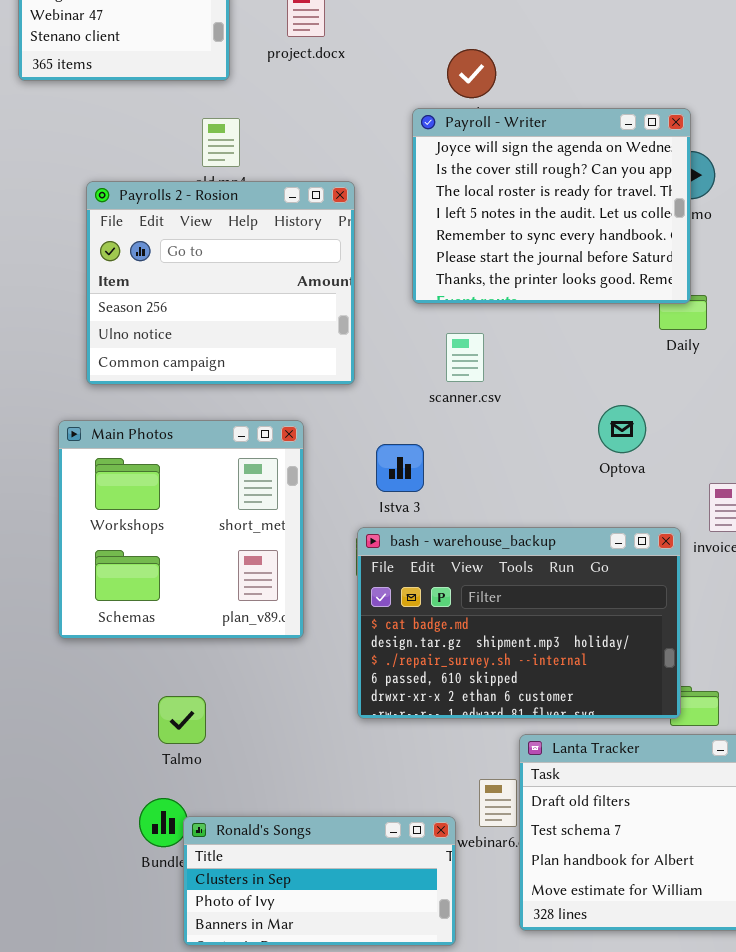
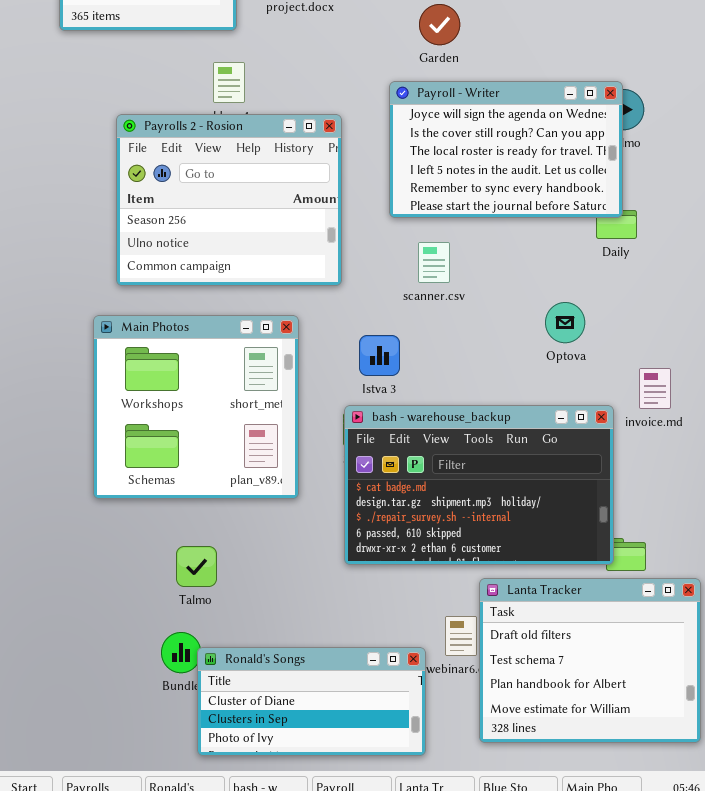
Payroll - Writer: [412,108,691,304] -> [389,81,623,218], resized
Ronald's Songs: [183,816,456,946] -> [197,647,426,756], scrolled up 1 row

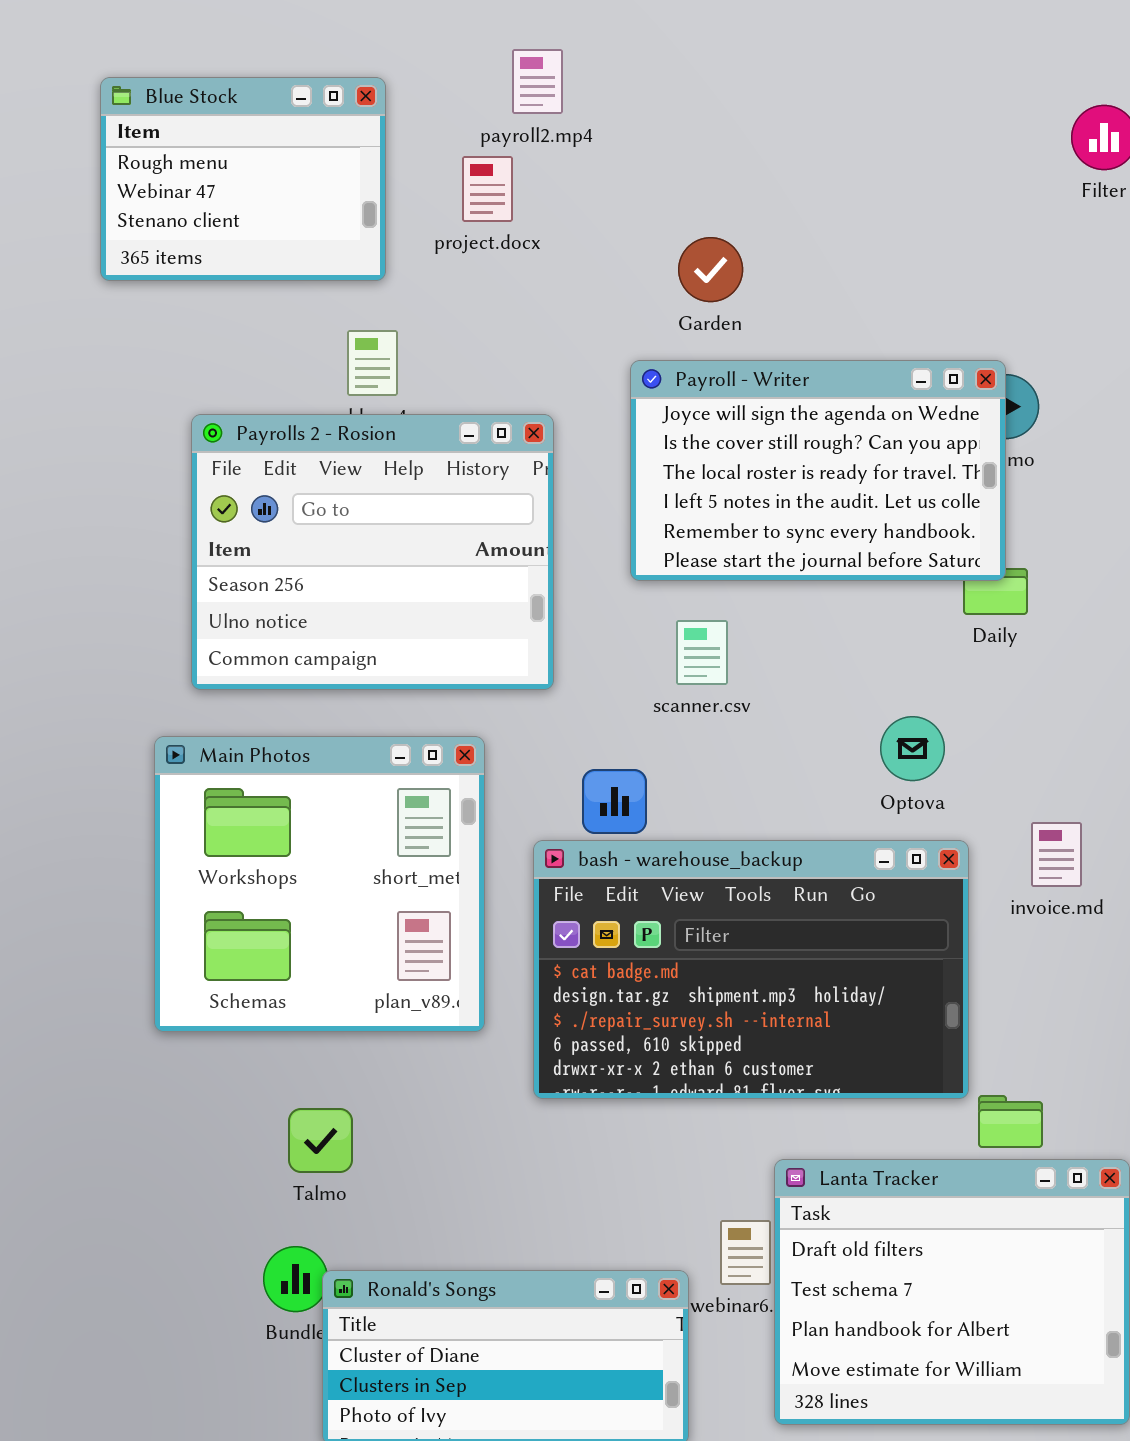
bash - warehouse_backup: [344,405,614,565] -> [533,840,969,1099], moved

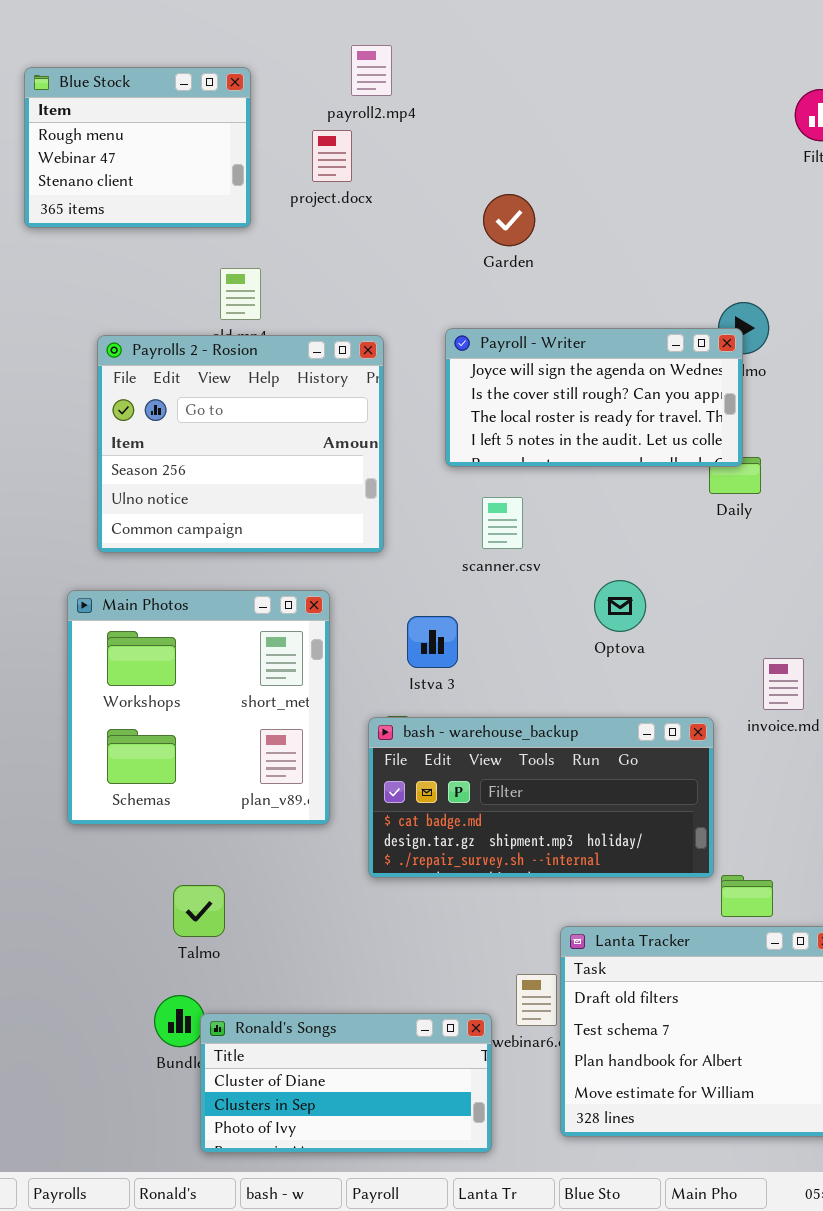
Payroll - Writer: [630,360,1006,581] -> [445,328,743,467], resized
Optova: [880,716,945,781] -> [594,580,646,632], moved
bash - warehouse_backup: [533,840,969,1099] -> [368,717,714,878], resized

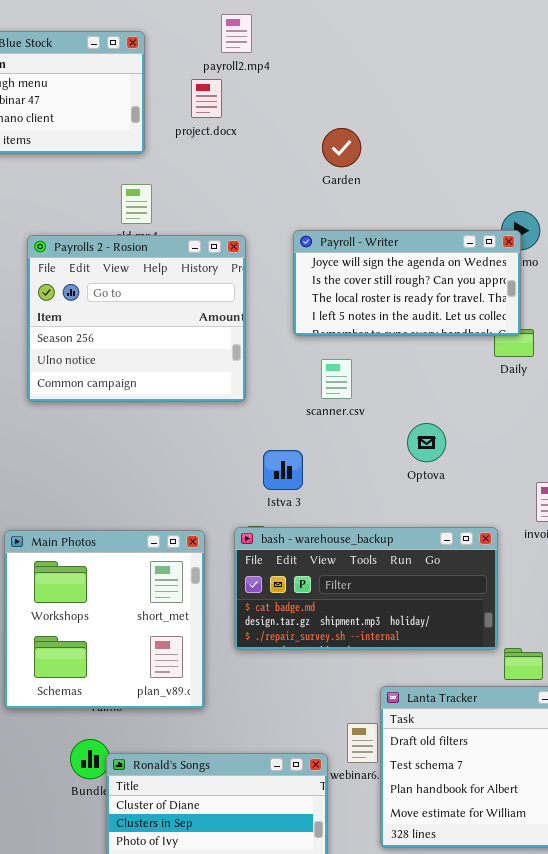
Main Photos: [67,590,330,825] -> [4,530,205,709], moved

